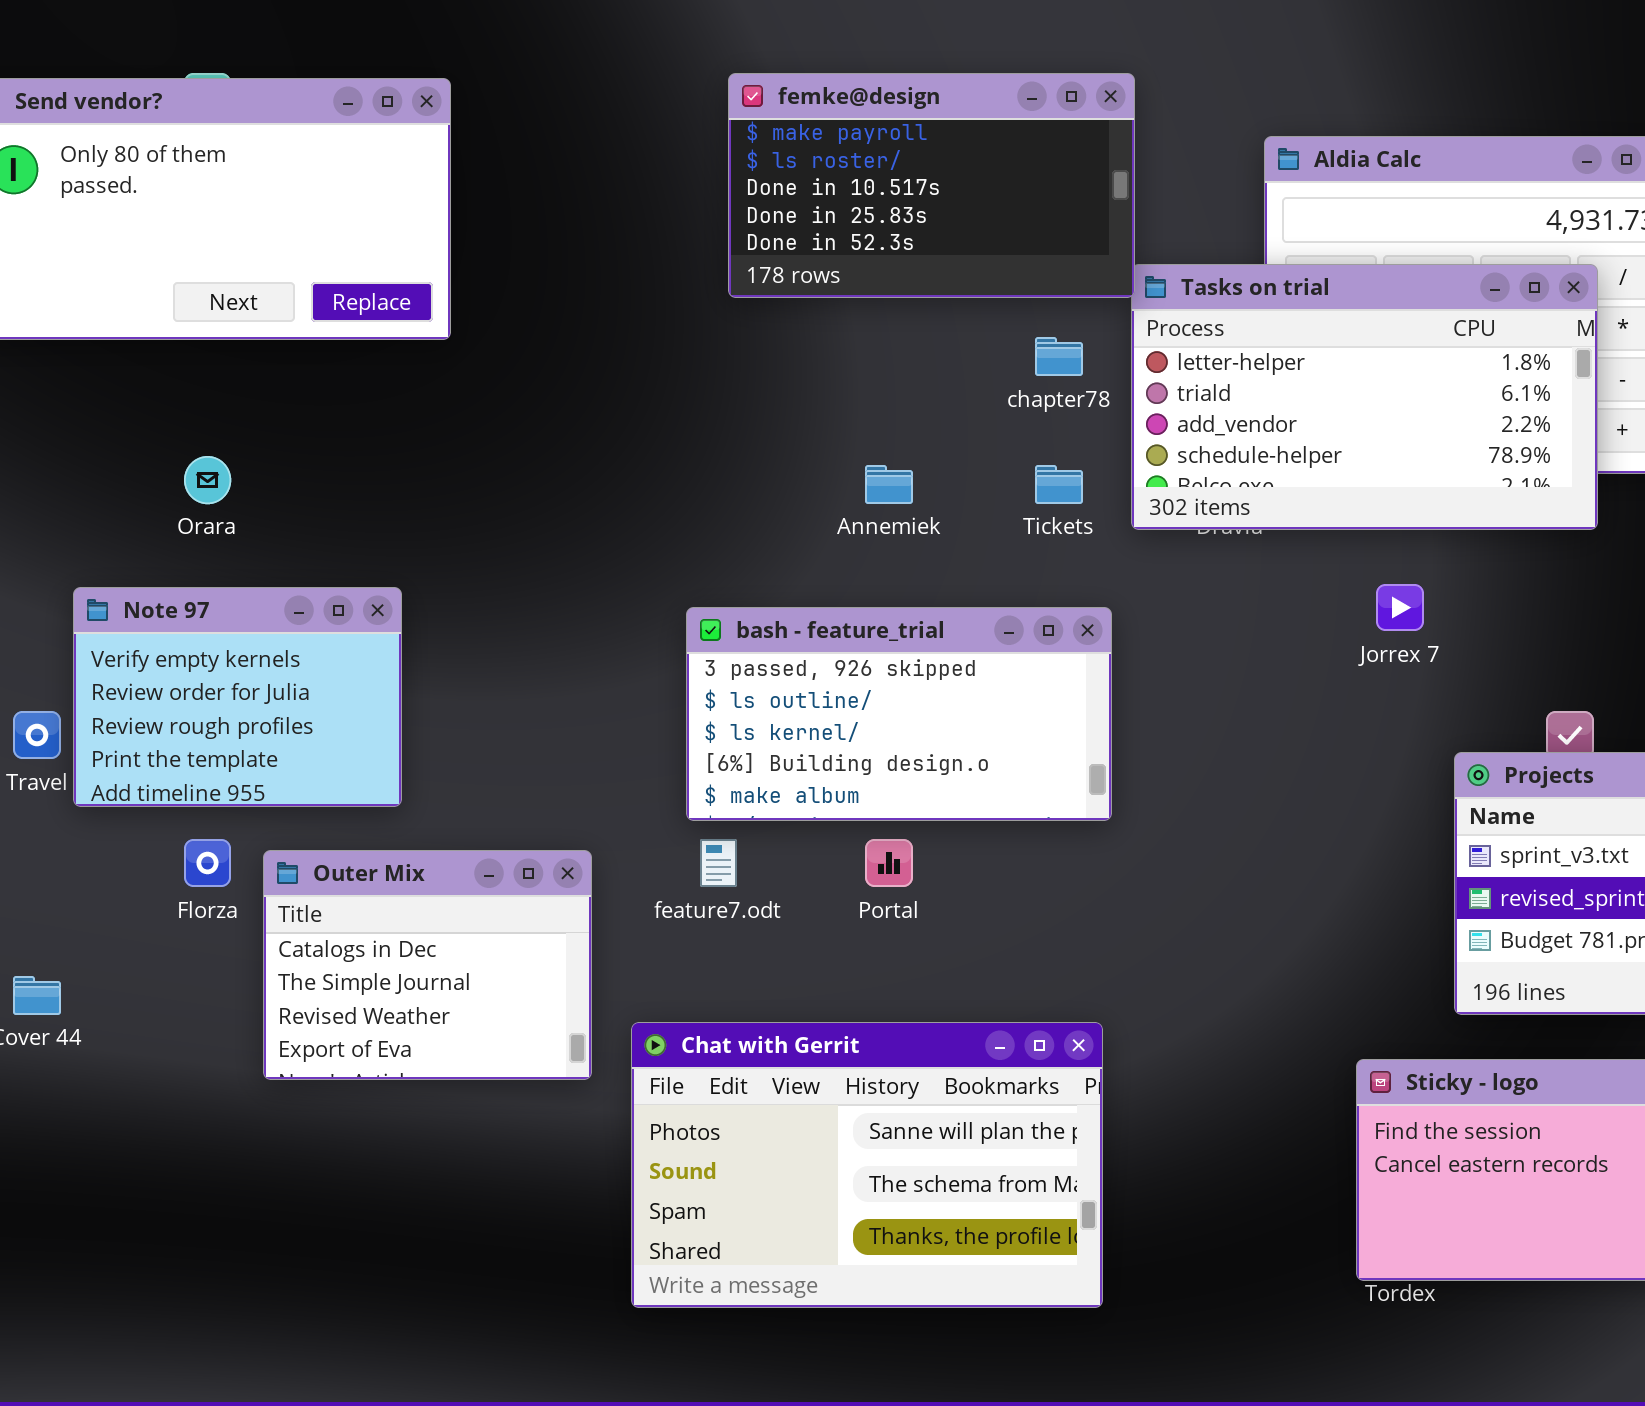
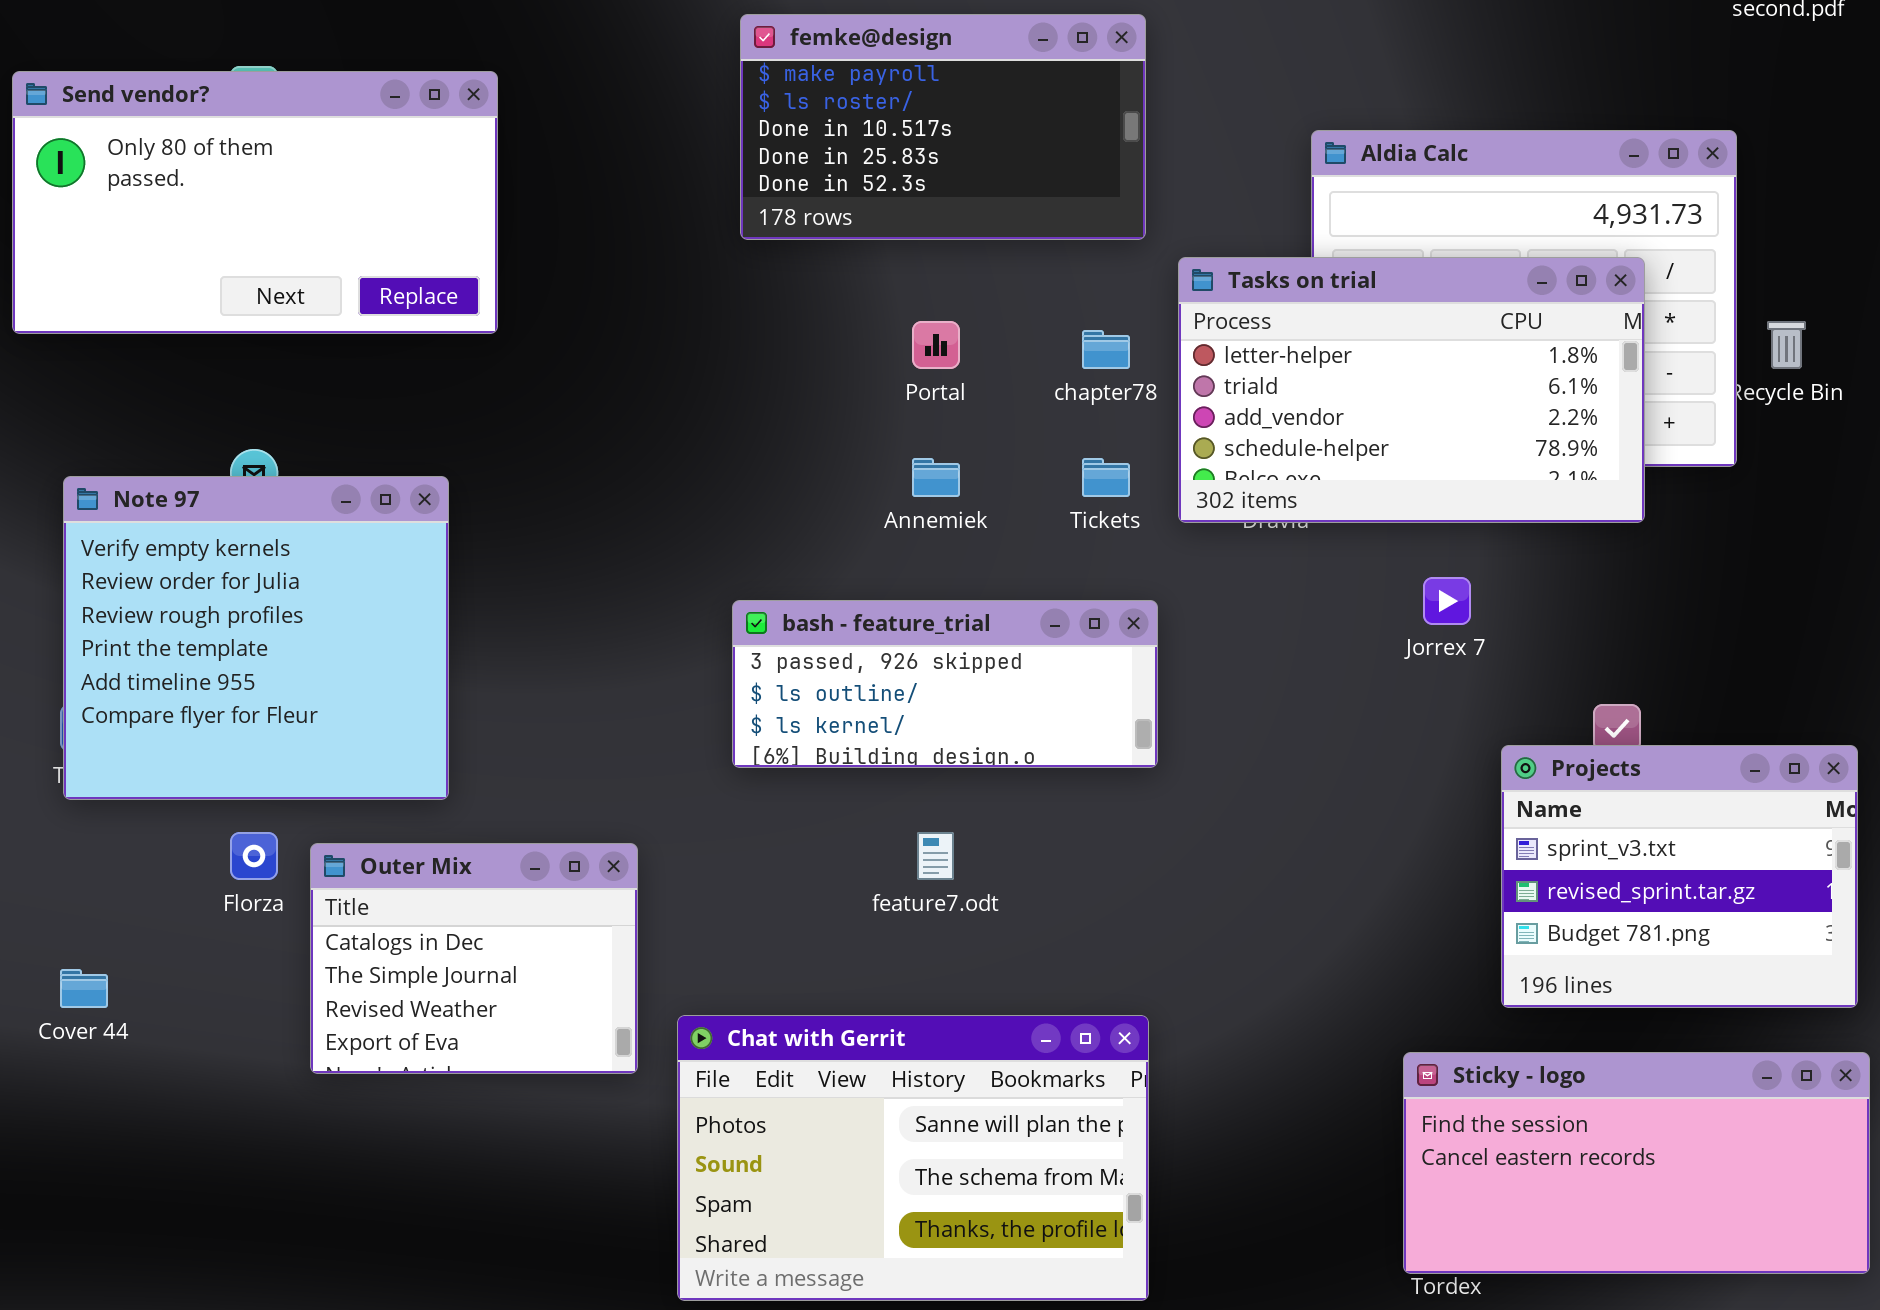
femke@design: [728,73,1135,298] -> [740,14,1146,240], moved
Note 97: [73,587,402,807] -> [63,476,449,800], resized
bash - feature_trial: [686,607,1112,821] -> [732,600,1158,768], resized
feature7.odt: [700,839,737,887] -> [917,832,954,880], moved
Portal: [865,839,913,887] -> [912,321,960,369], moved

